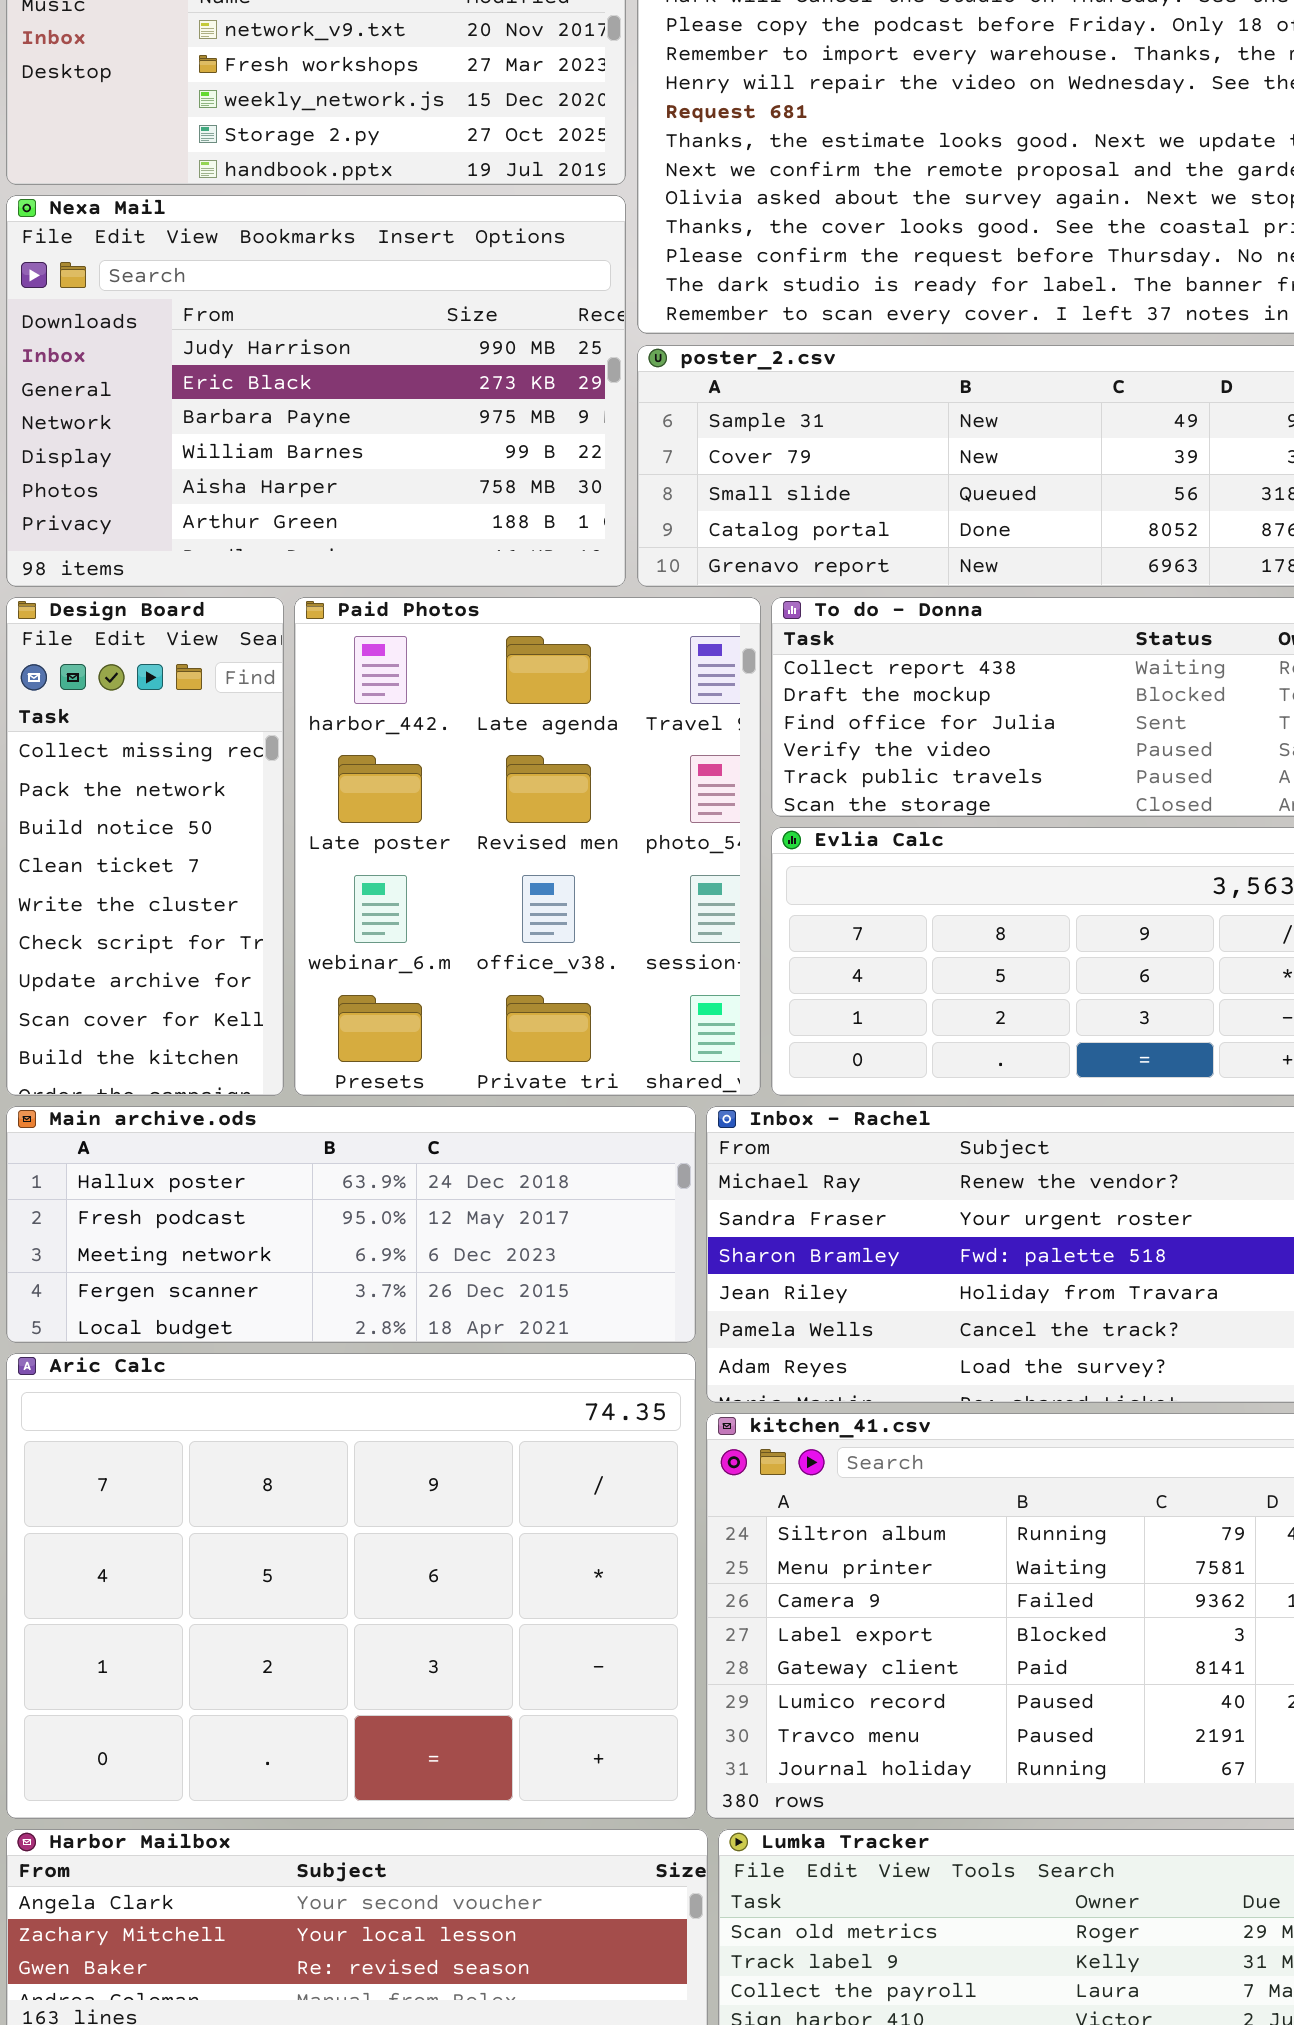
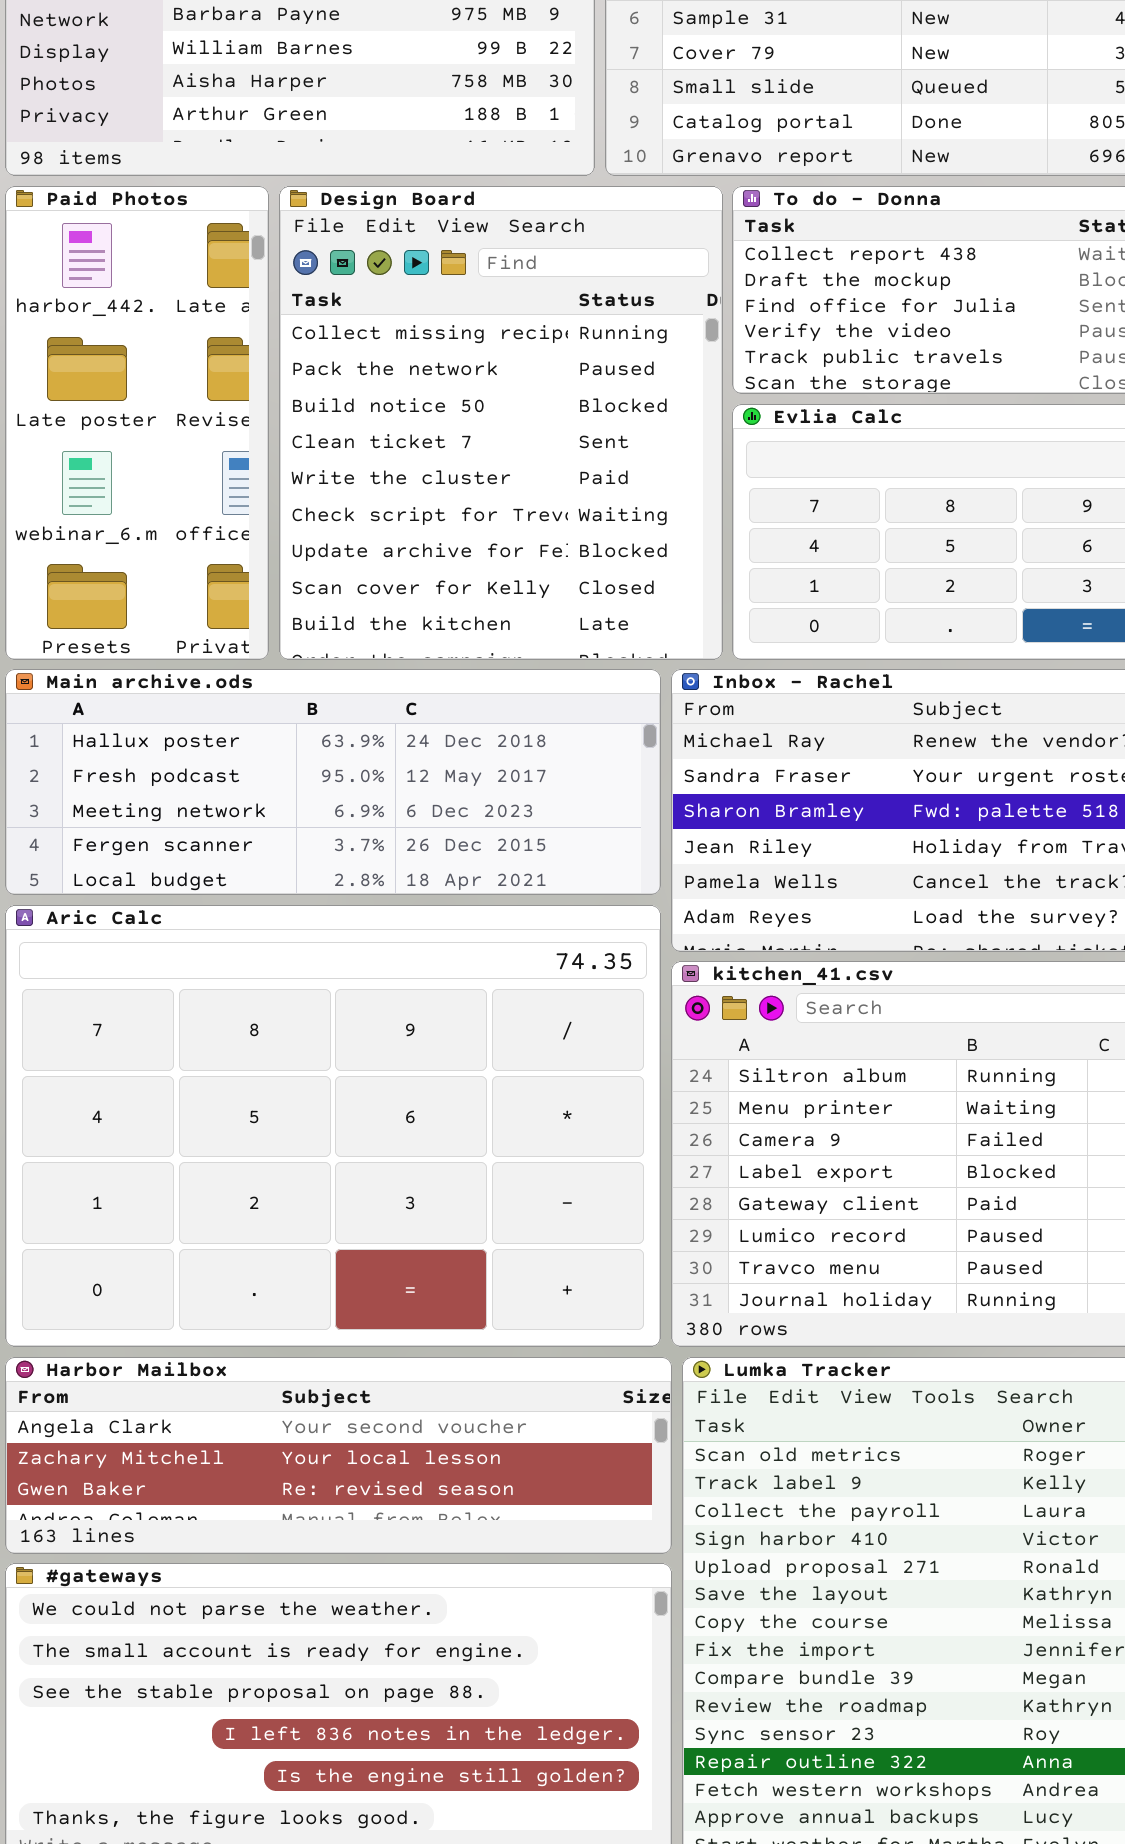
Design Board: [6,597,284,1096] -> [279,186,723,660], moved, resized
Paid Photos: [294,597,761,1096] -> [5,186,269,660], moved, resized

